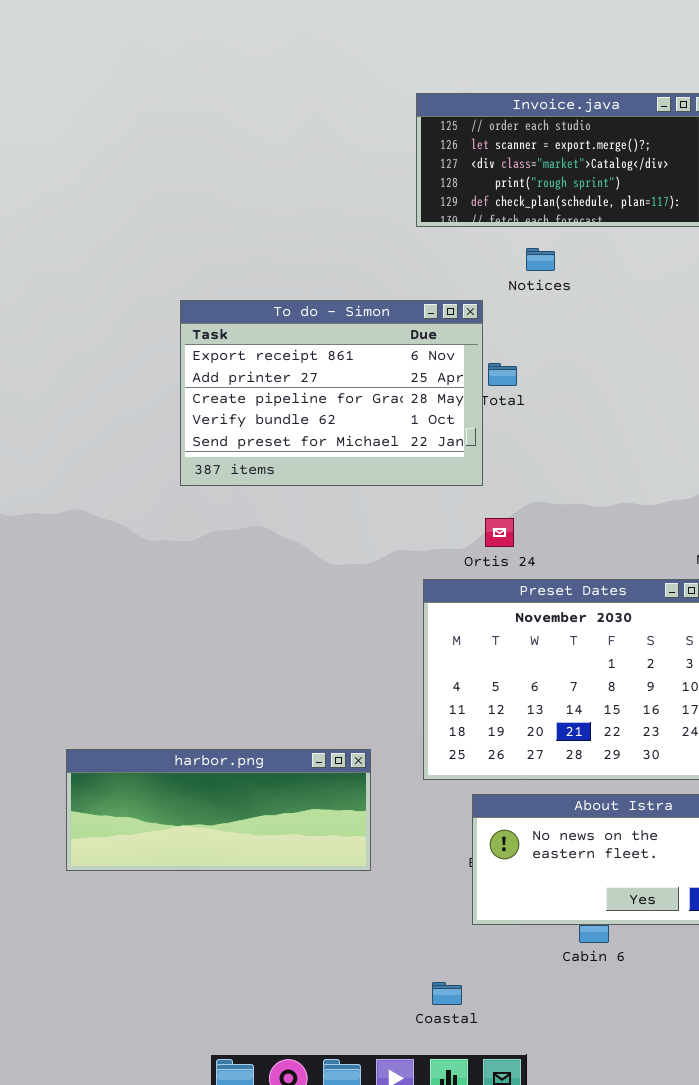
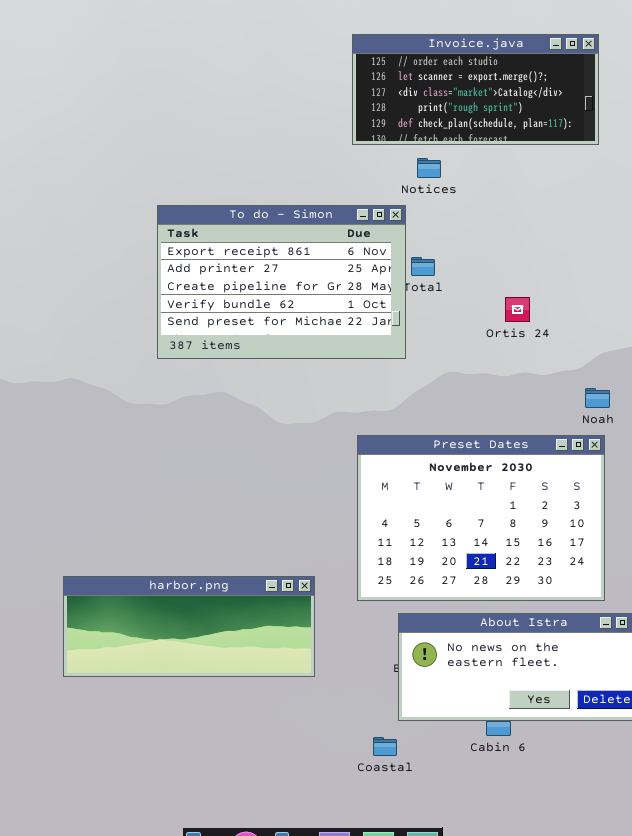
Notices: [526,248,555,271] -> [417,158,441,178], moved
Ortis 24: [485,518,514,547] -> [505,297,530,322], moved
Coastal: [432,982,462,1005] -> [373,737,397,756], moved

